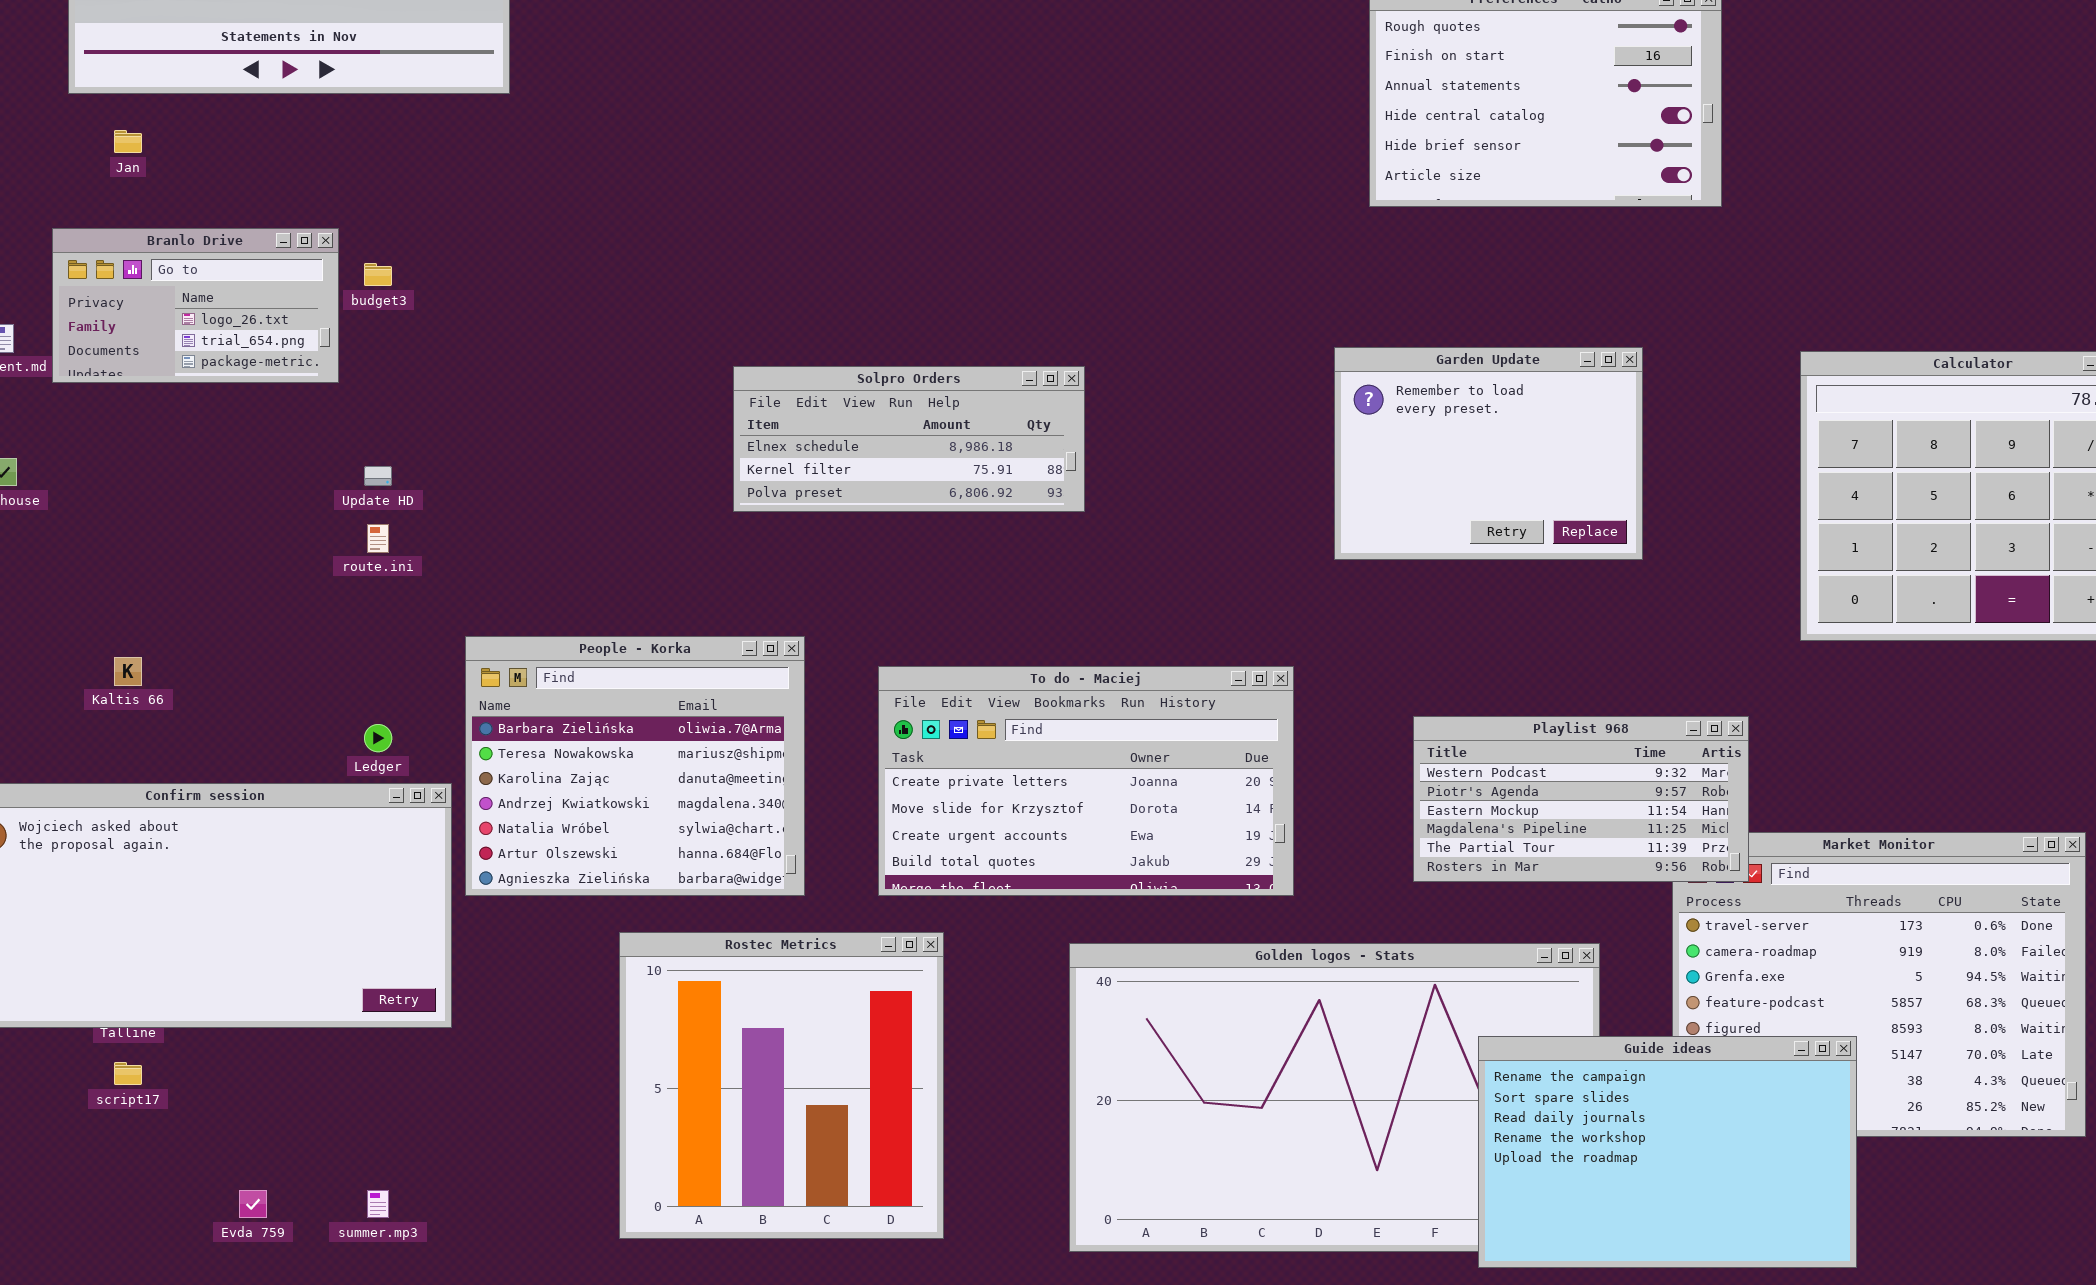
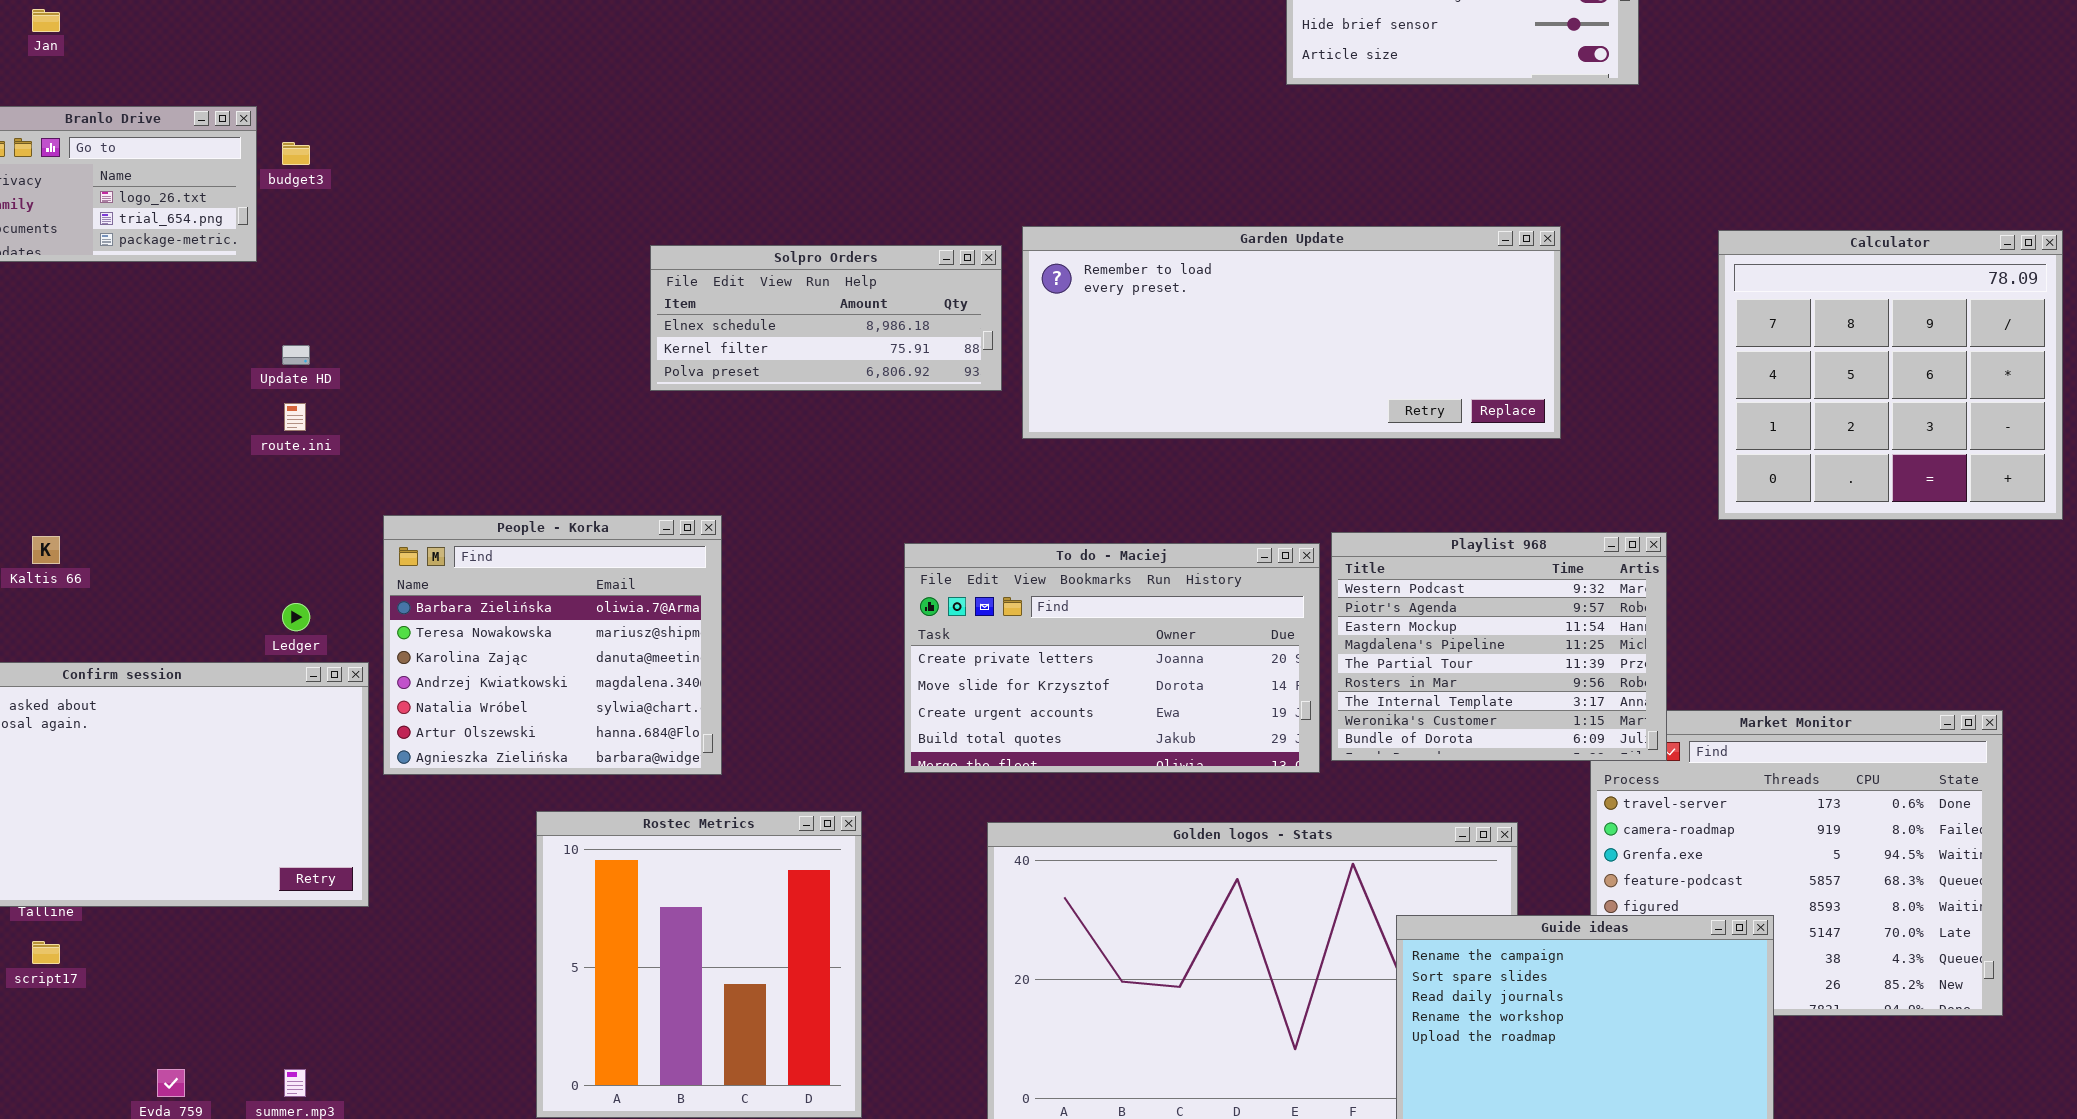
Garden Update: [1334,347,1643,560] -> [1022,226,1561,439], resized
To do - Maciej: [878,666,1294,896] -> [904,543,1320,773], moved
Playlist 968: [1413,716,1749,882] -> [1331,532,1667,761], resized

